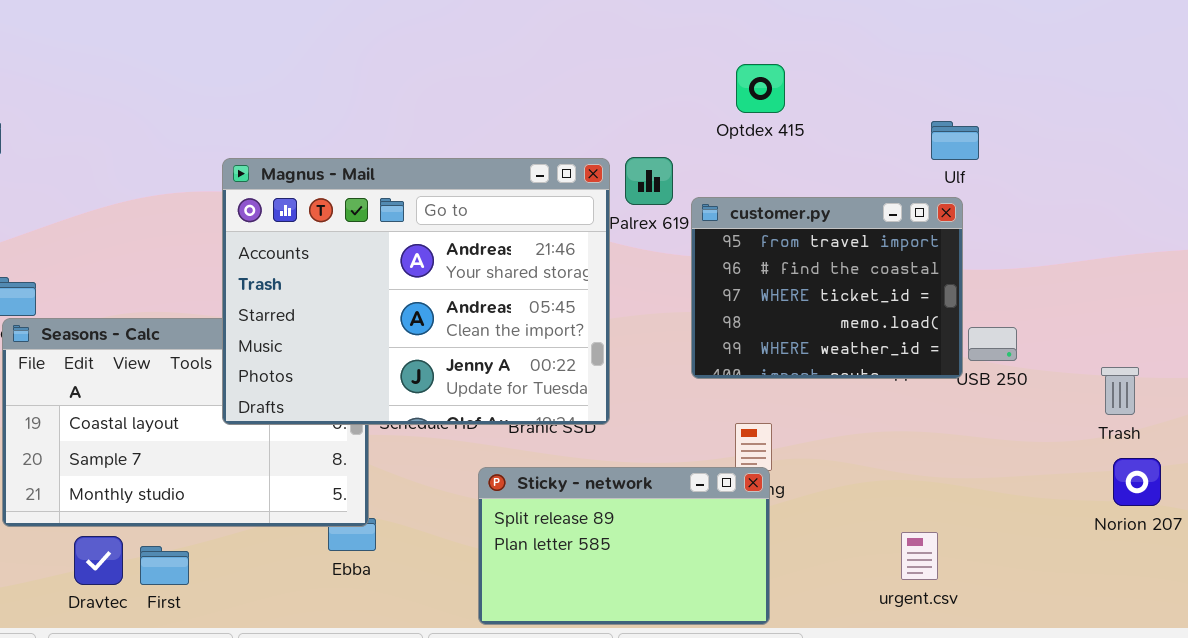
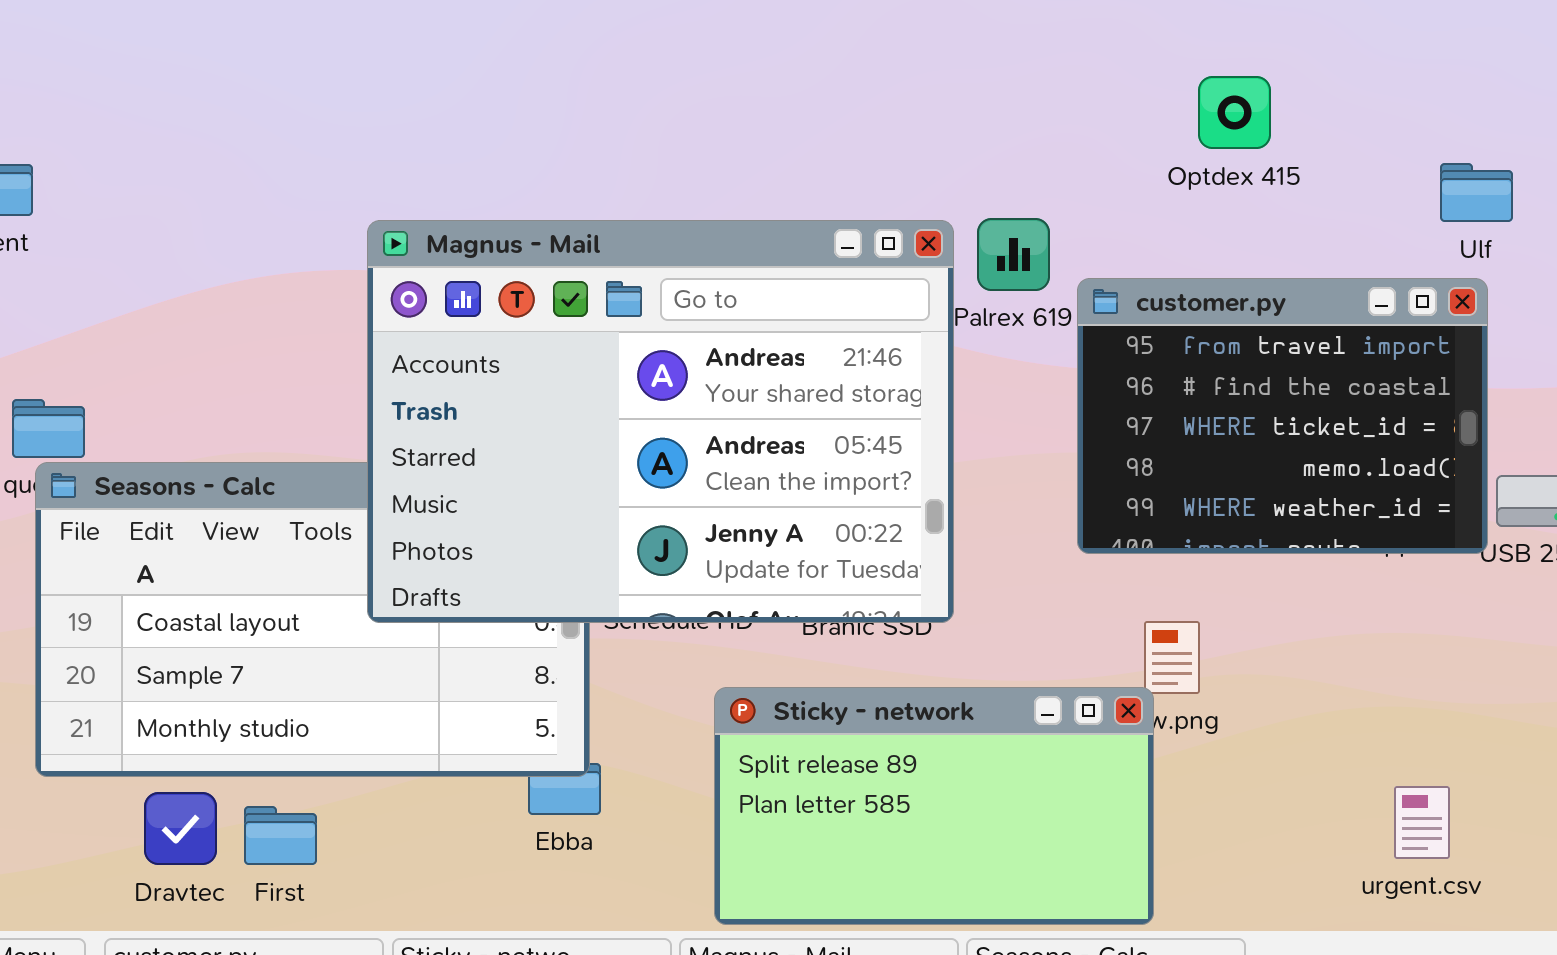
Optdex 415: [736,64,785,113] -> [1198,76,1271,149], moved
Sticky - network: [478,467,770,625] -> [714,687,1154,925], moved

